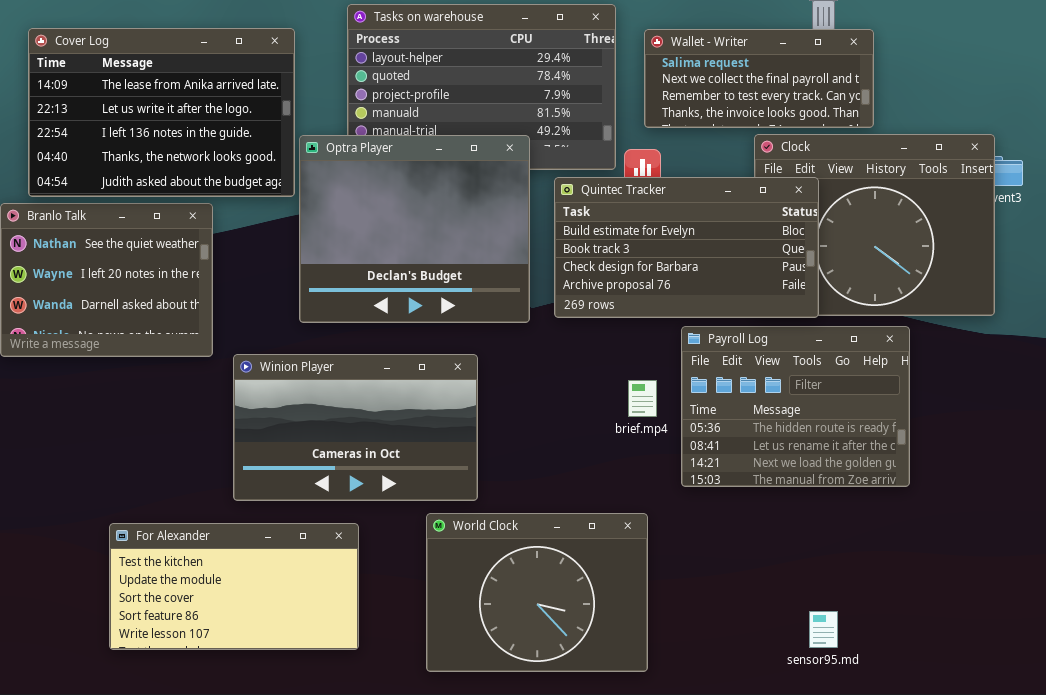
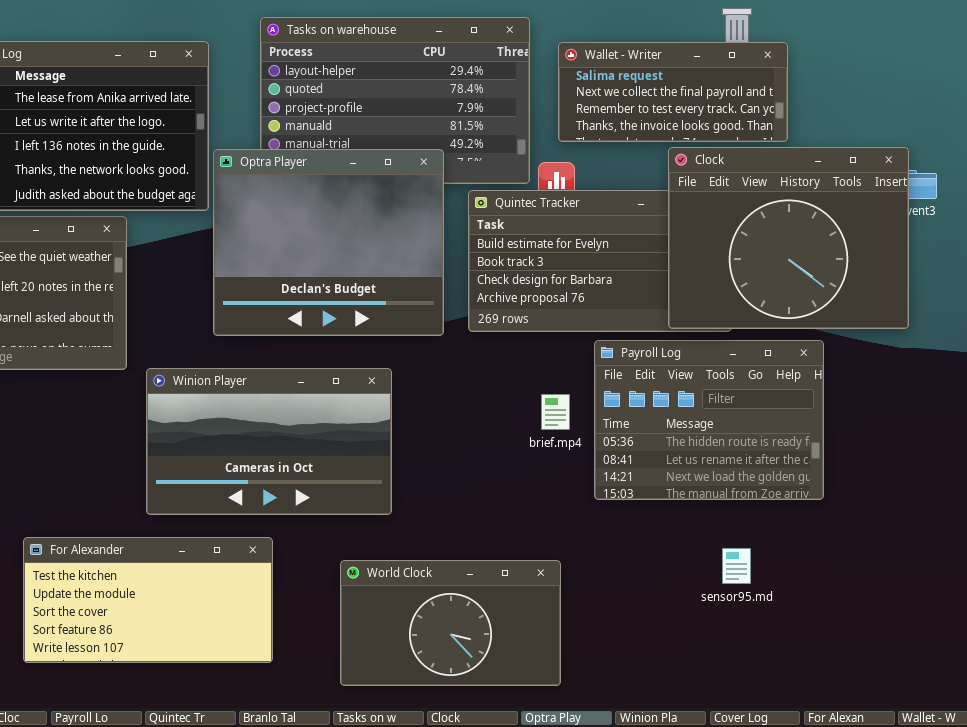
Clock: [754,134,995,316] -> [668,147,909,329], raised
World Clock: [426,513,648,672] -> [340,560,561,686], resized
sensor95.md: [809,611,838,648] -> [722,548,751,584], moved

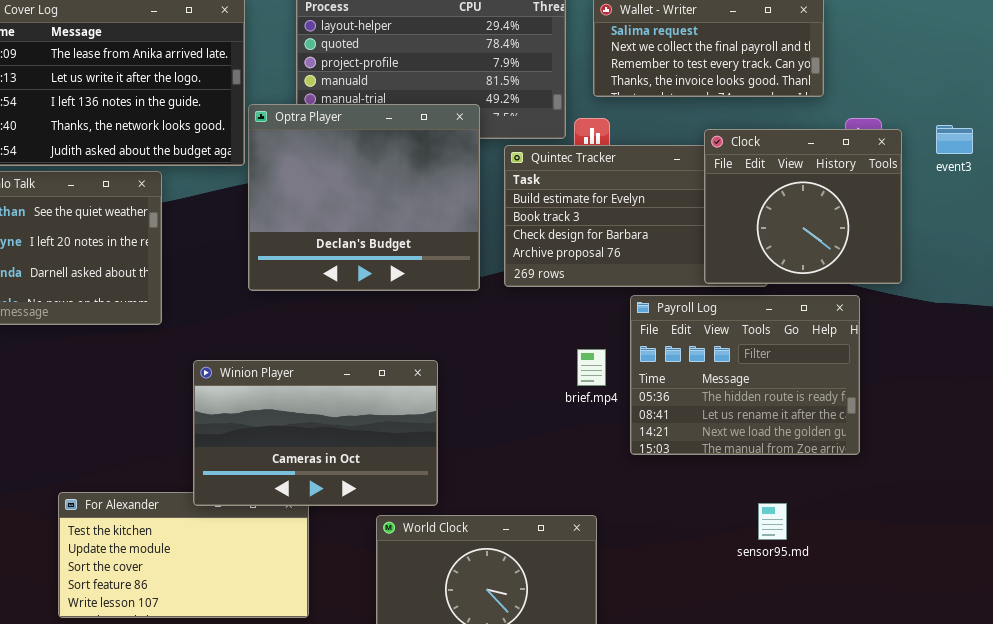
Clock: [668,147,909,329] -> [704,129,902,284], resized
Winion Player: [146,368,392,515] -> [193,360,438,506], moved

